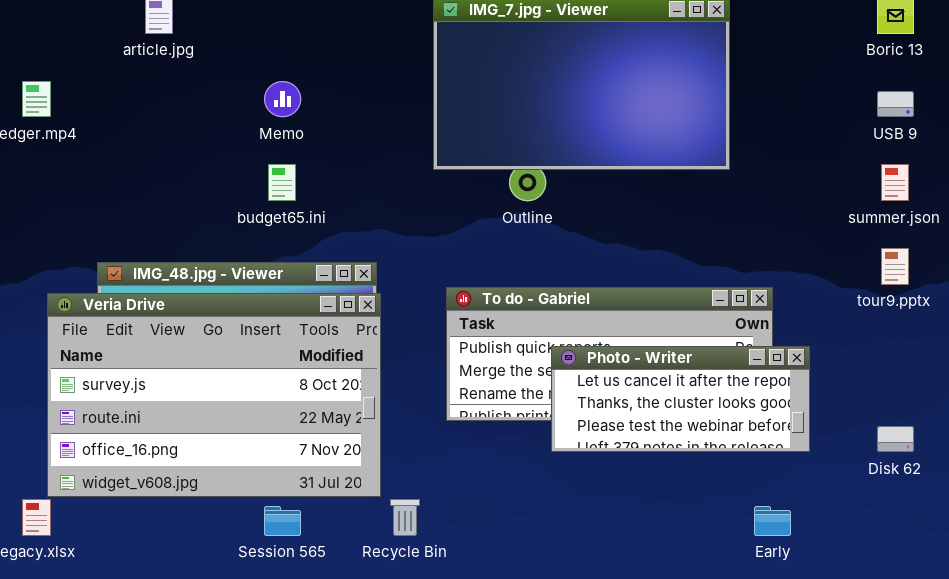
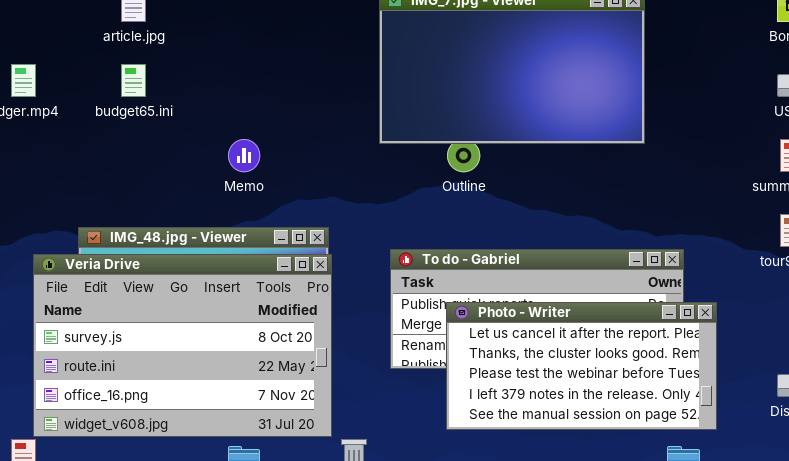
Memo: [264,81,301,117] -> [228,139,260,172], moved
budget65.ini: [268,164,296,201] -> [121,64,146,97], moved
Photo - Writer: [551,346,810,452] -> [446,302,717,430], resized

